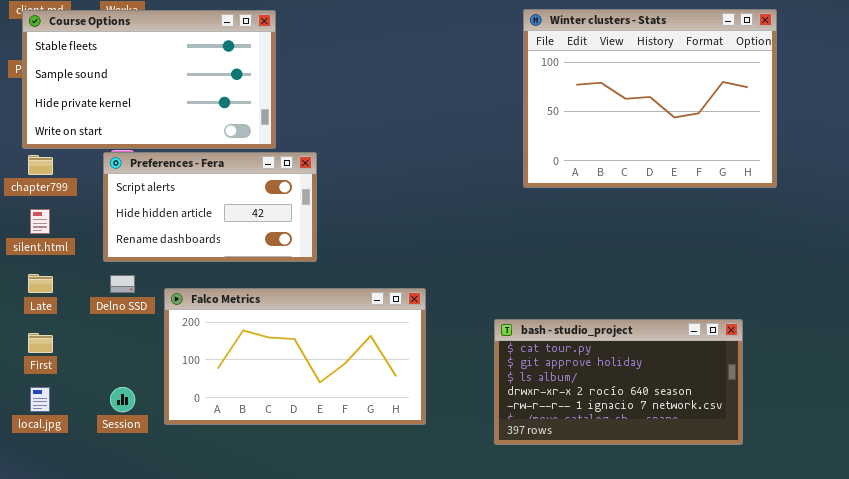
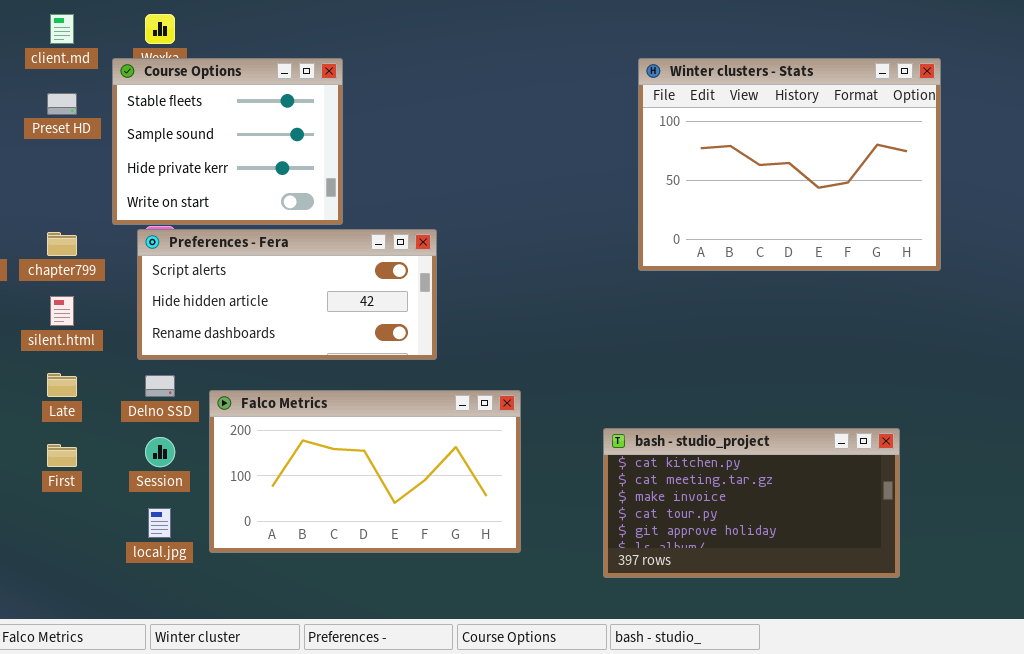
Course Options: [22,10,276,149] -> [112,58,343,225], resized
Preferences - Fera: [103,152,317,262] -> [137,229,437,360], resized
bash - studio_project: [494,319,743,445] -> [603,428,900,578], scrolled up 3 rows
local.jpg: [30,387,50,412] -> [148,508,171,538], moved
Session: [110,387,135,412] -> [145,437,175,467], moved

